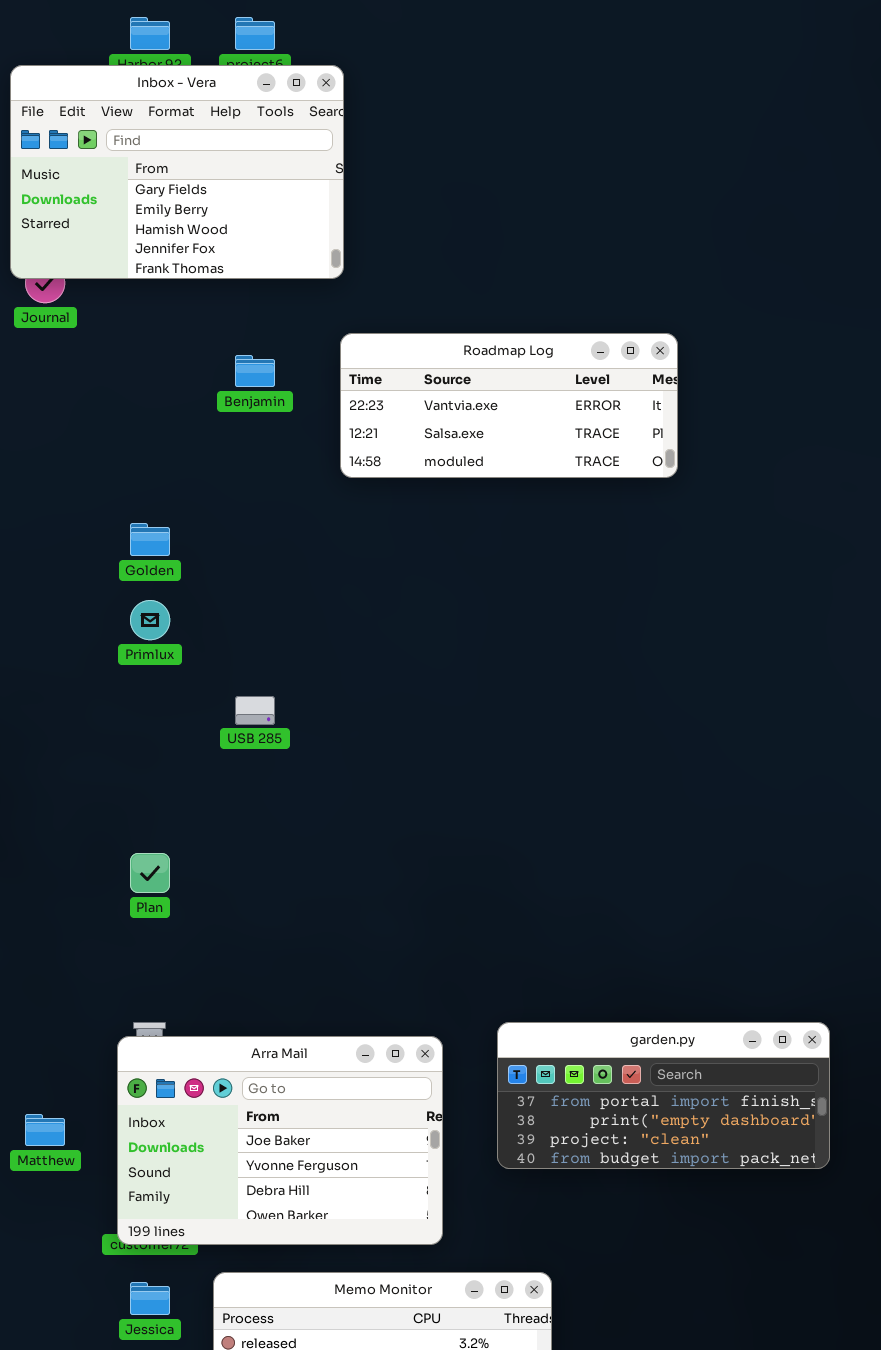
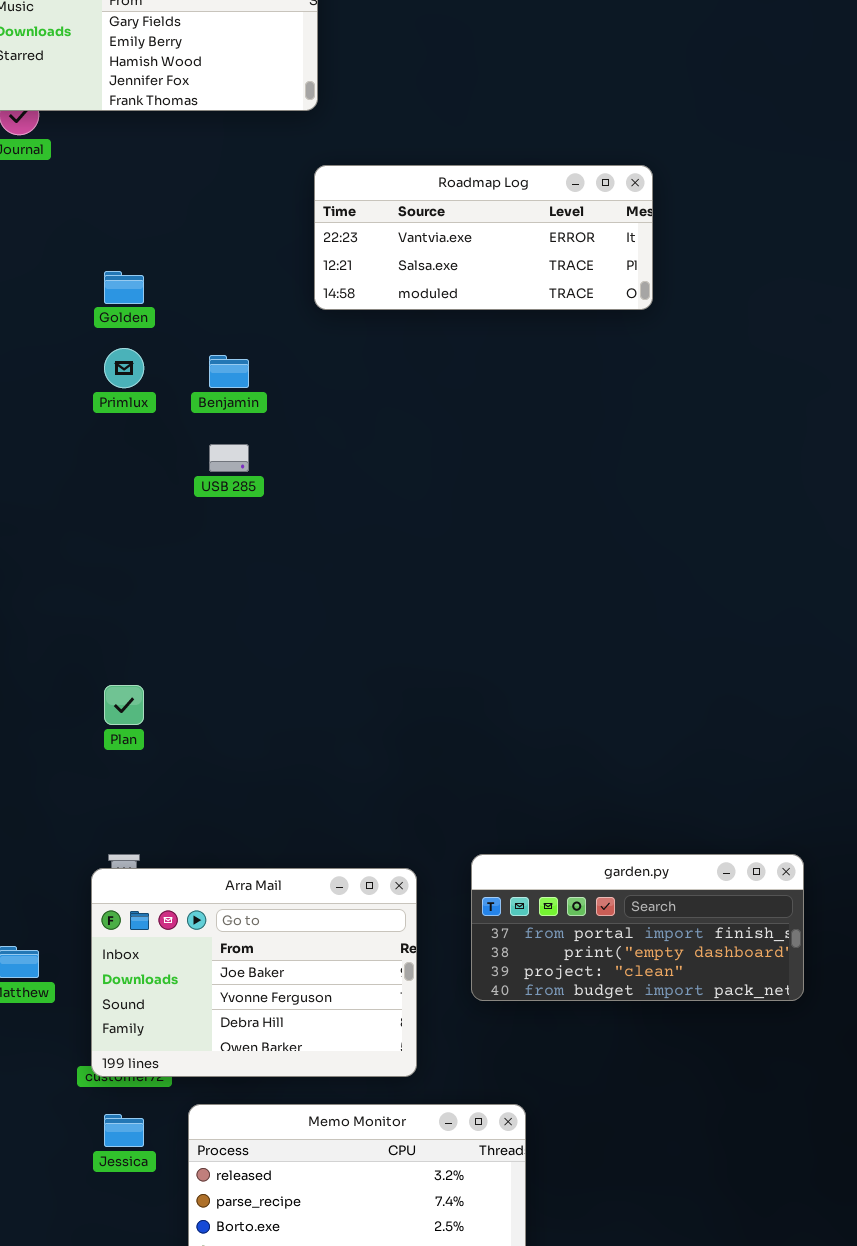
Benjamin: [235,355,275,387] -> [209,355,249,388], moved
Golden: [130,523,170,556] -> [104,271,144,304], moved
Primlux: [130,600,170,640] -> [104,348,144,388], moved
USB 285: [235,696,275,725] -> [209,444,249,472], moved

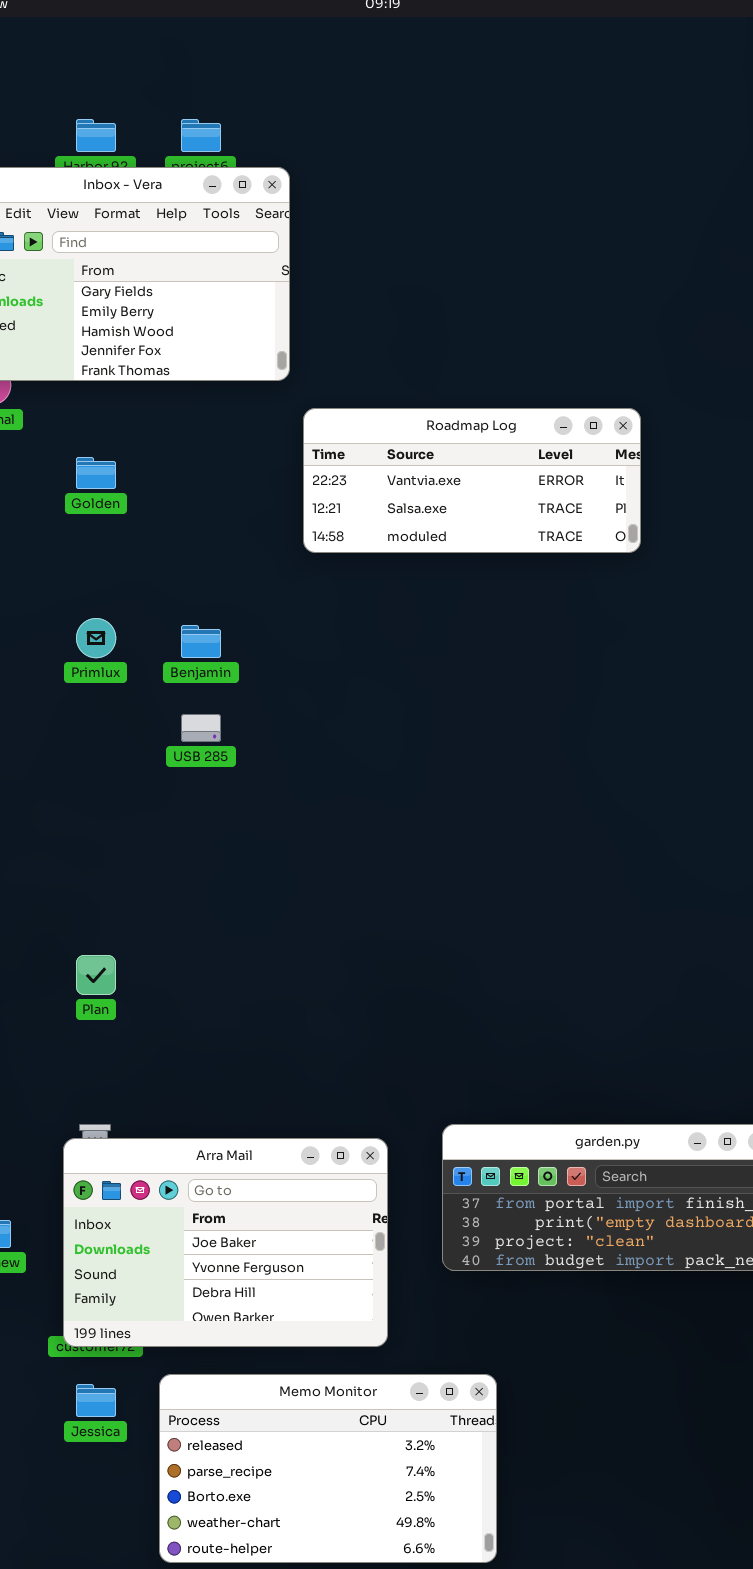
Roadmap Log: [314,165,653,310] -> [303,408,641,553], moved
Golden: [104,271,144,304] -> [76,457,116,489], moved

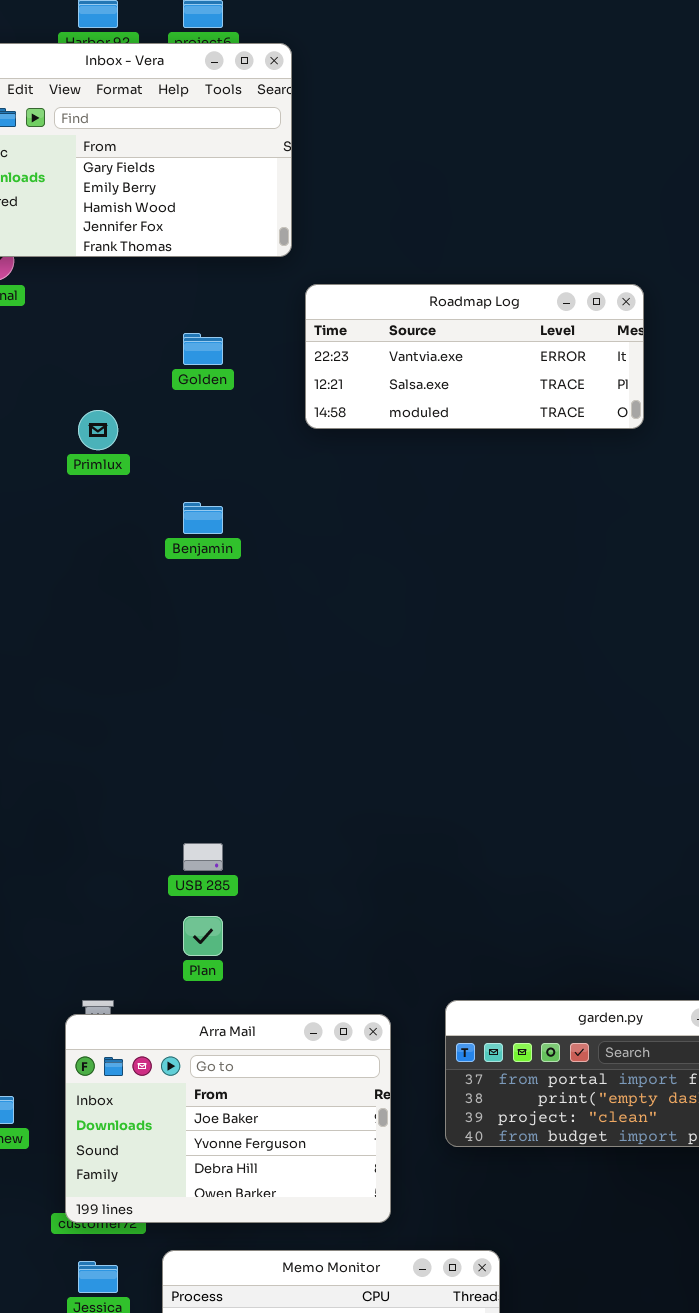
Golden: [76,457,116,489] -> [183,333,223,365], moved
Primlux: [76,618,116,658] -> [78,410,118,450], moved
USB 285: [181,714,221,742] -> [183,843,223,871], moved
Plan: [76,955,116,995] -> [183,916,223,956], moved

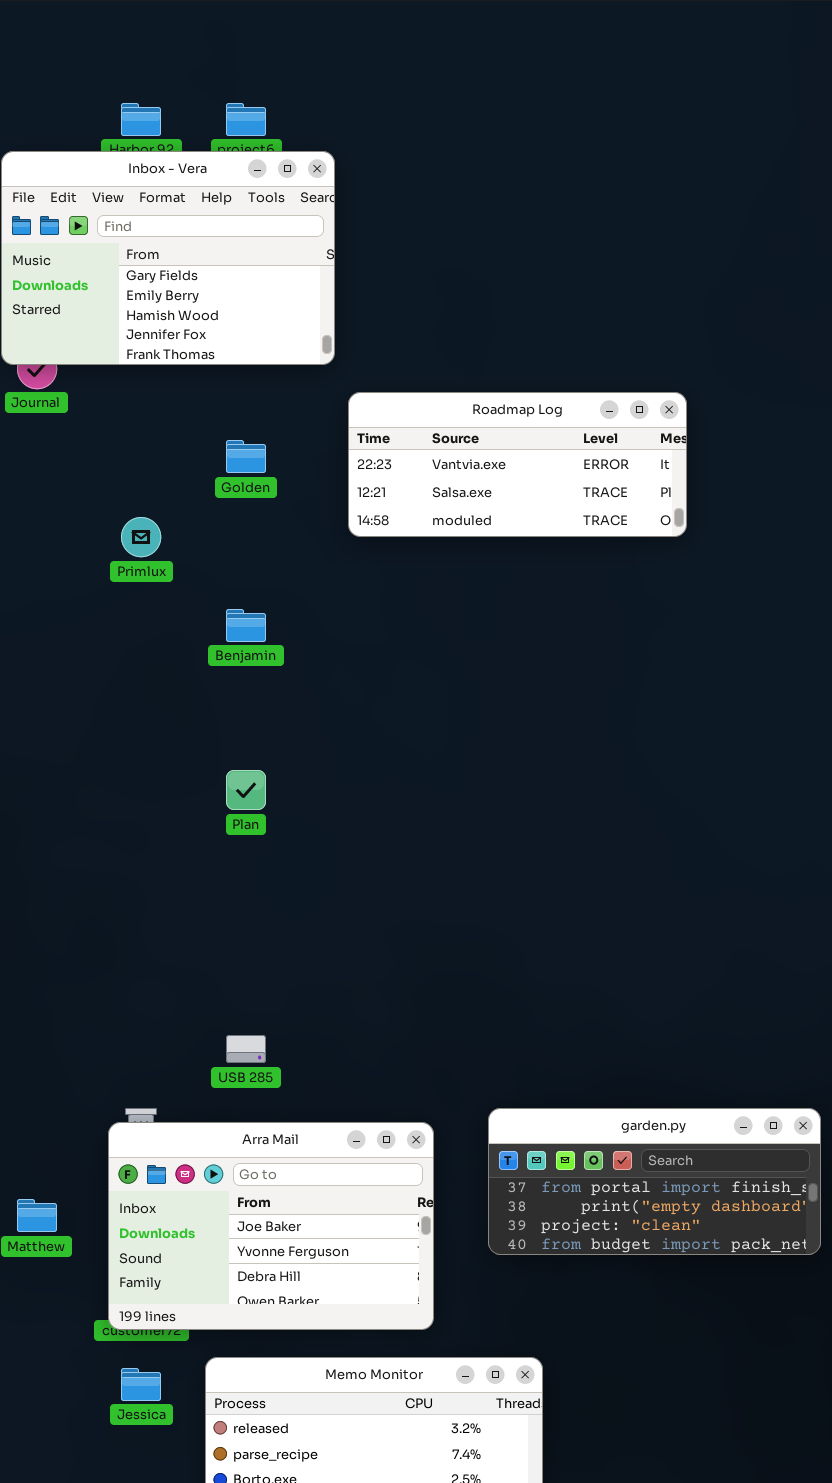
USB 285: [183,843,223,871] -> [226,1035,266,1063], moved
Plan: [183,916,223,956] -> [226,770,266,810], moved

